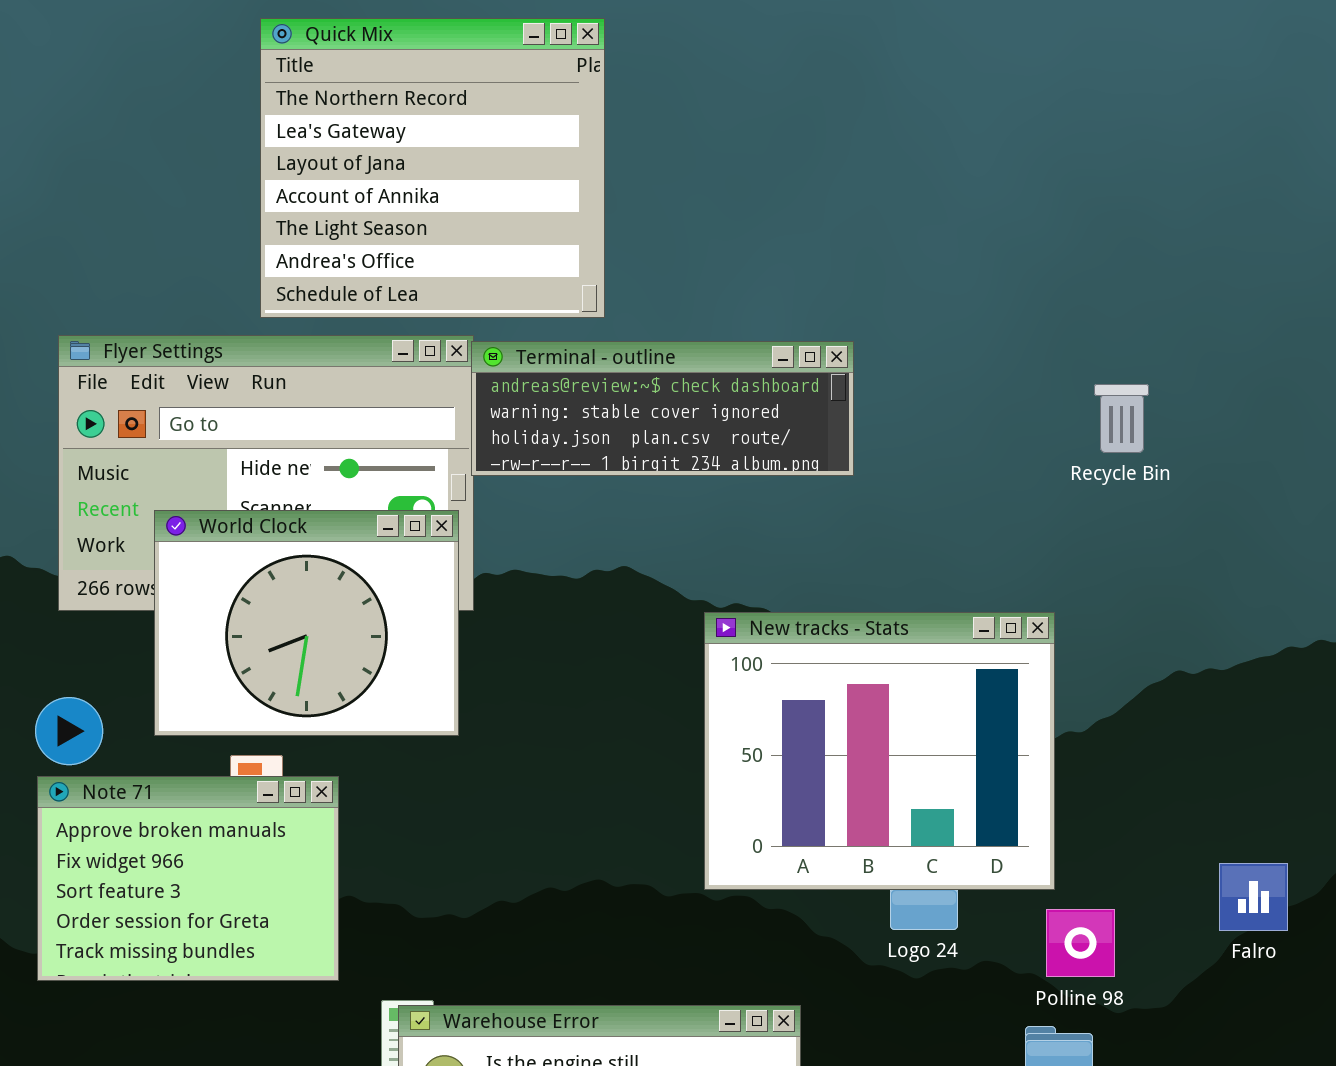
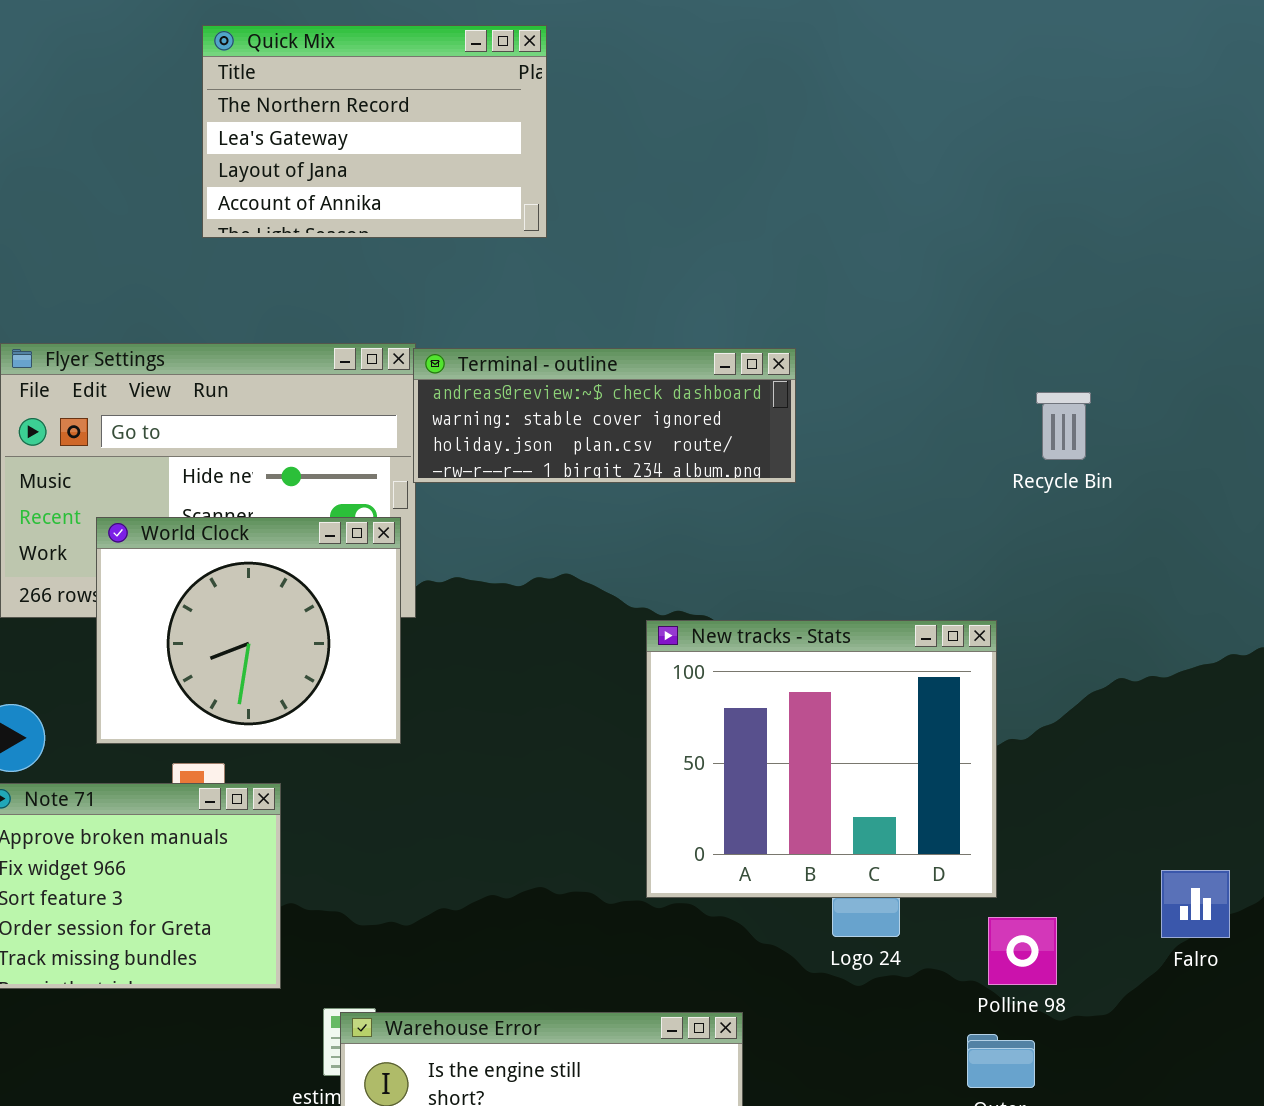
Quick Mix: [260,18,605,318] -> [202,25,547,238], resized

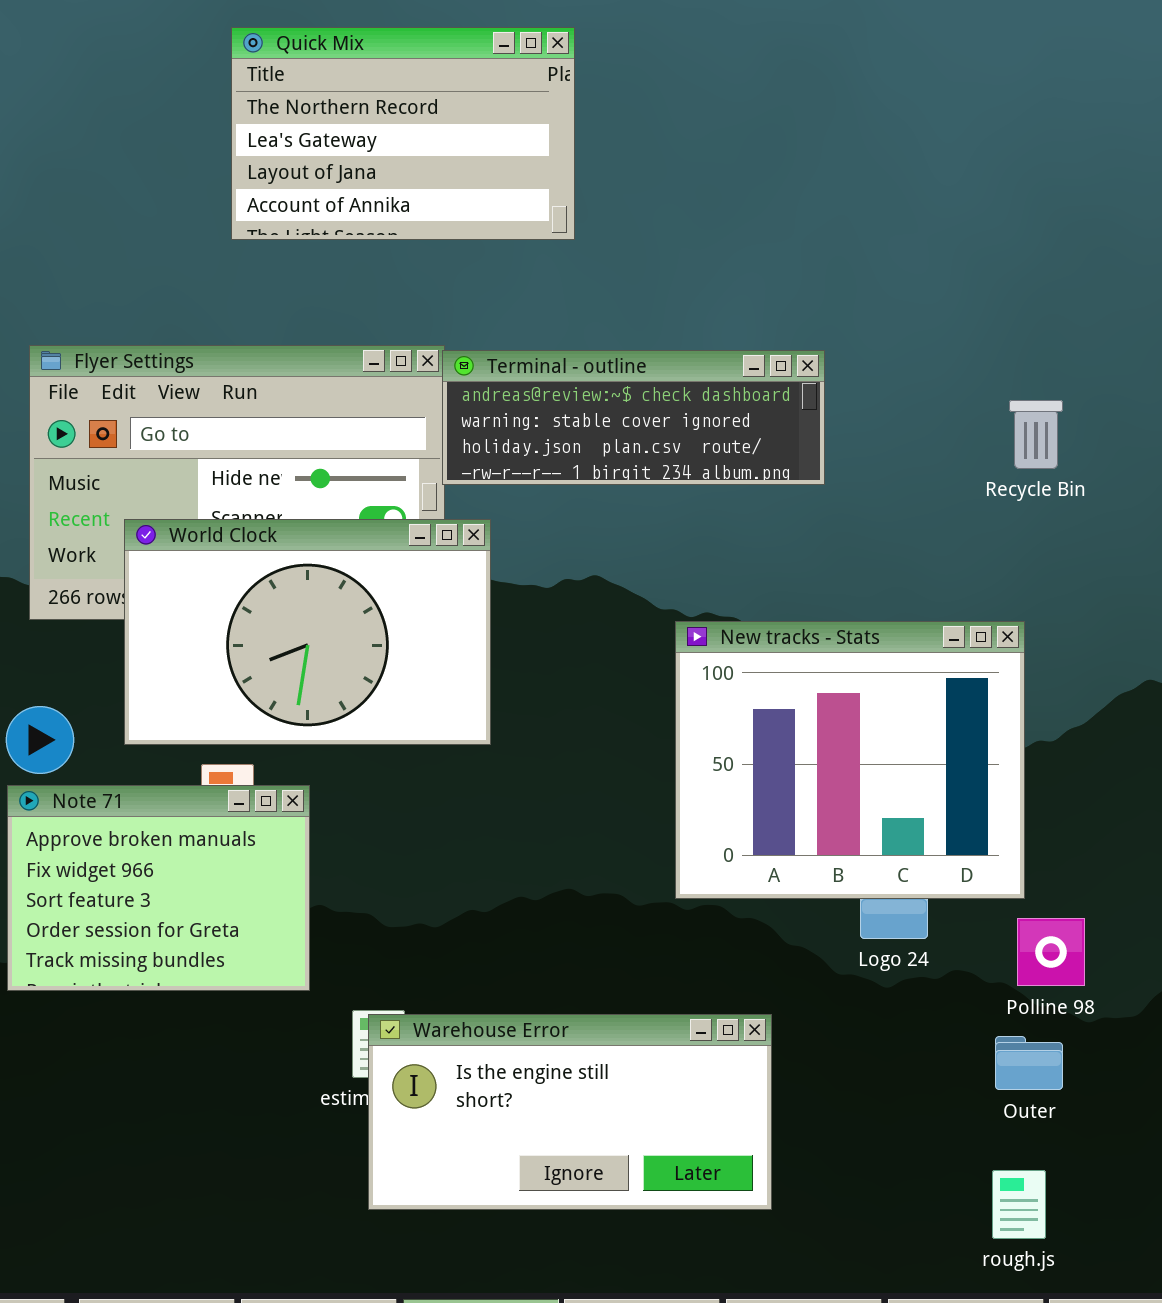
Recycle Bin: [1036,392,1091,460] -> [1009,400,1063,469], moved
World Clock: [96,517,401,744] -> [124,519,491,745], resized

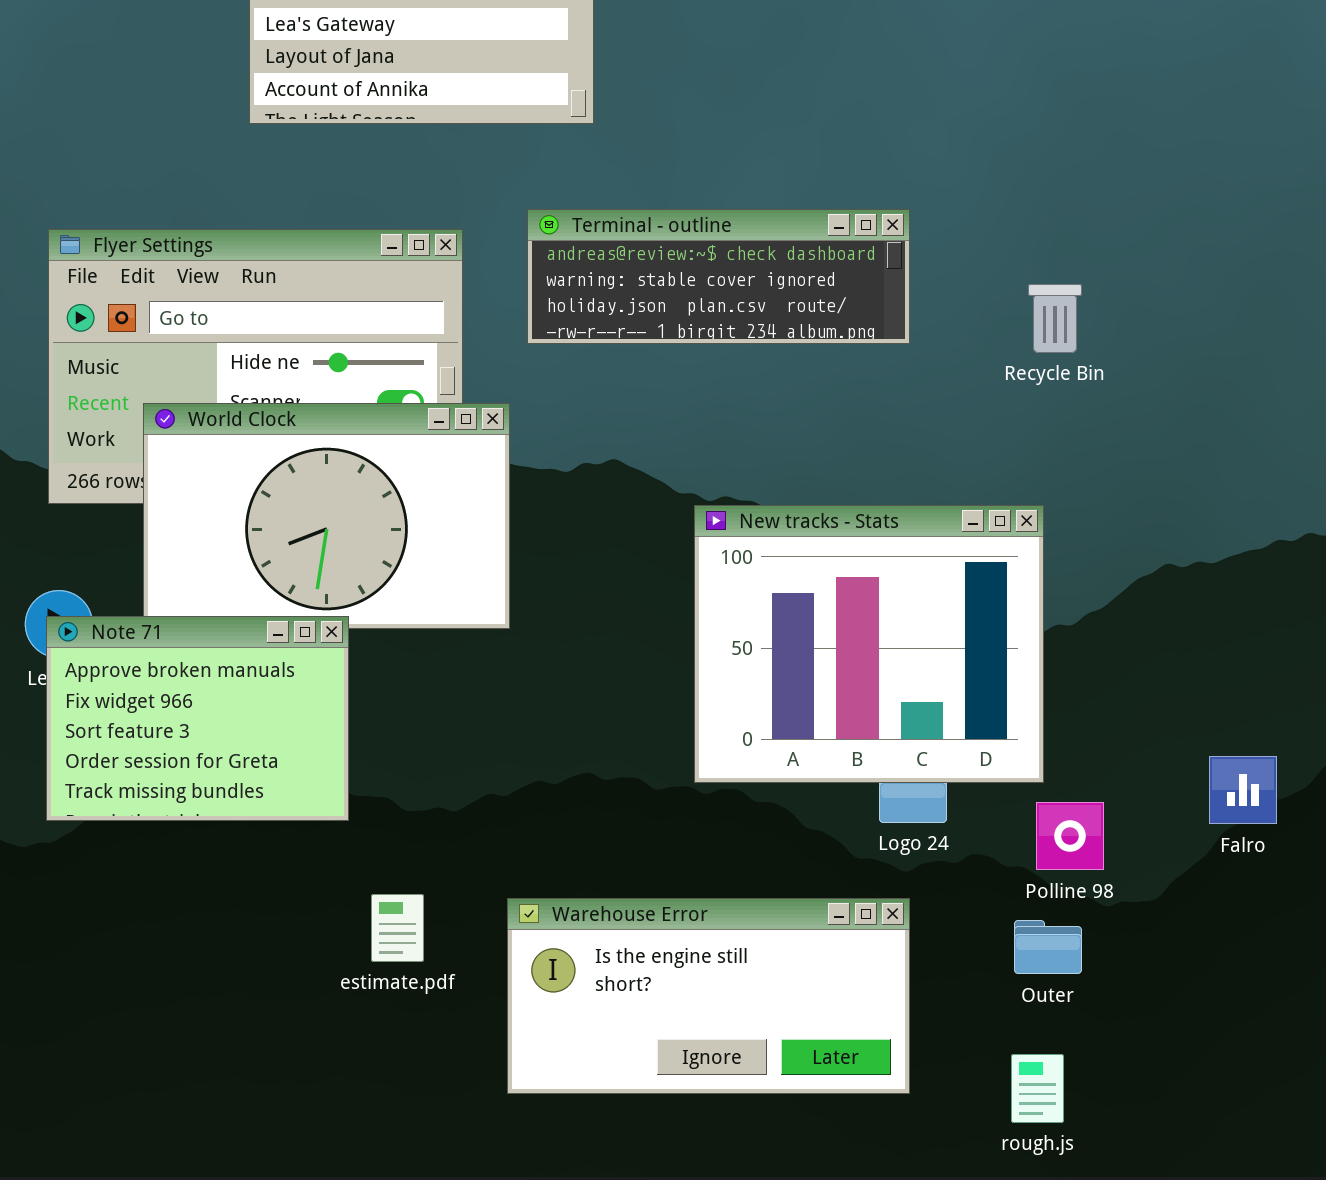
Terminal - outline: [442,350,825,485] -> [527,209,910,344], moved
Note 71: [7,785,310,991] -> [46,616,349,821], moved
Warehouse Error: [368,1014,772,1210] -> [507,898,910,1094], moved

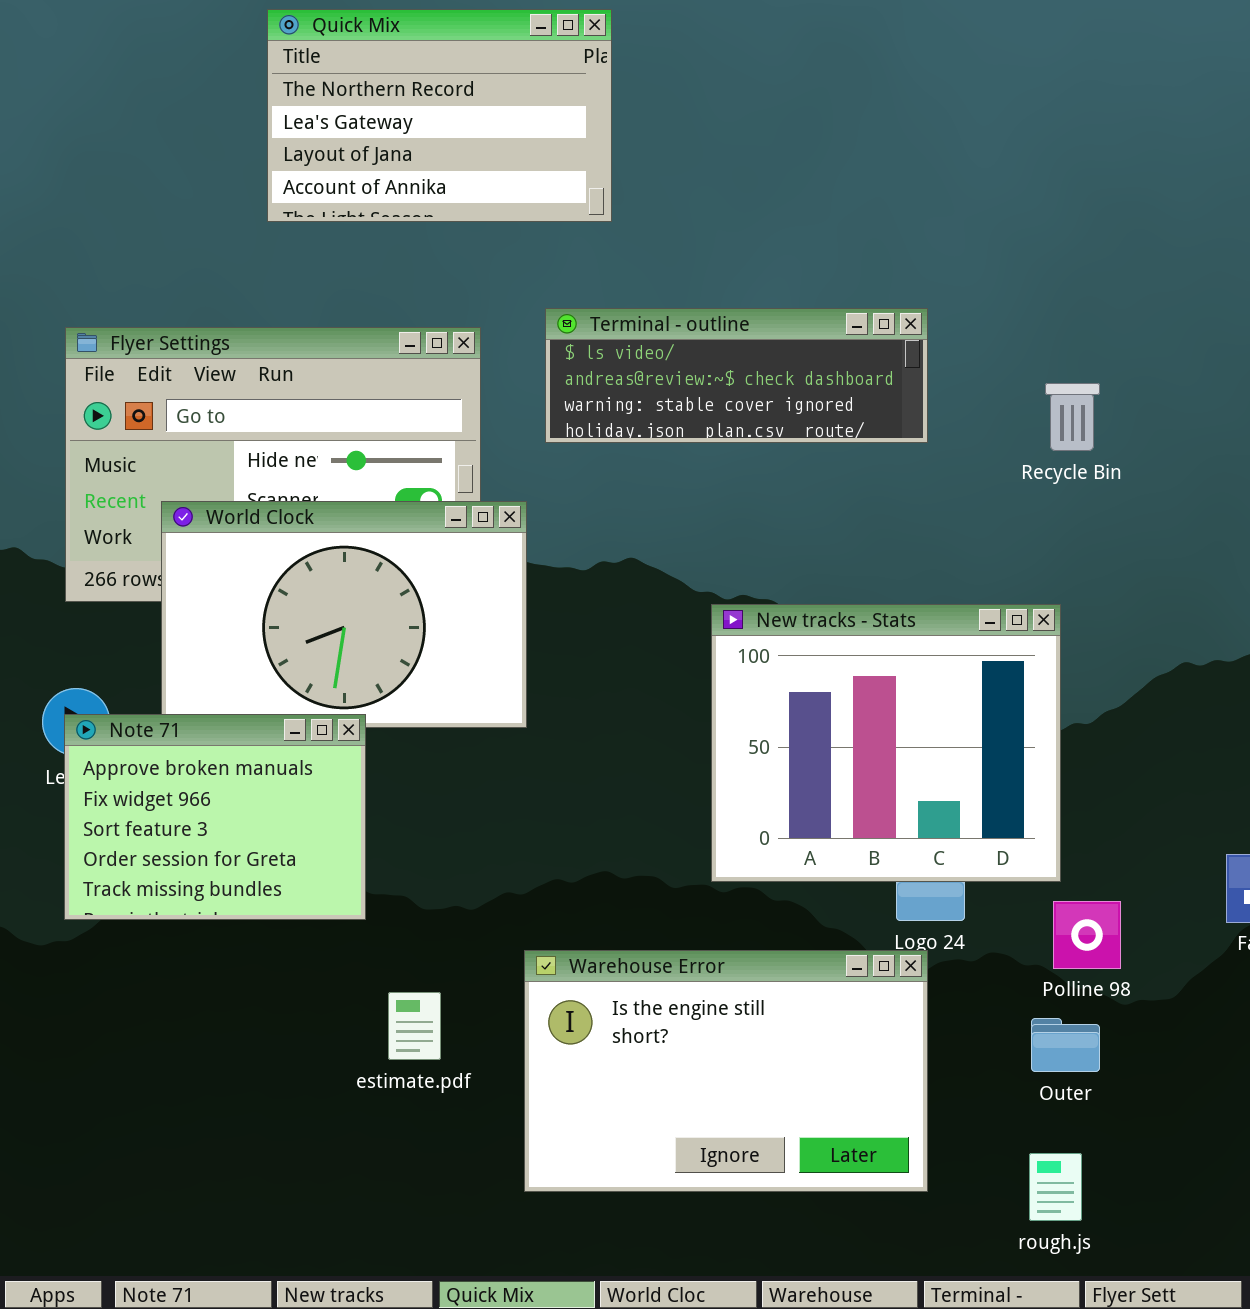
Terminal - outline: [527,209,910,344] -> [545,308,928,443], scrolled up 1 row
Warehouse Error: [507,898,910,1094] -> [524,950,928,1192], resized

